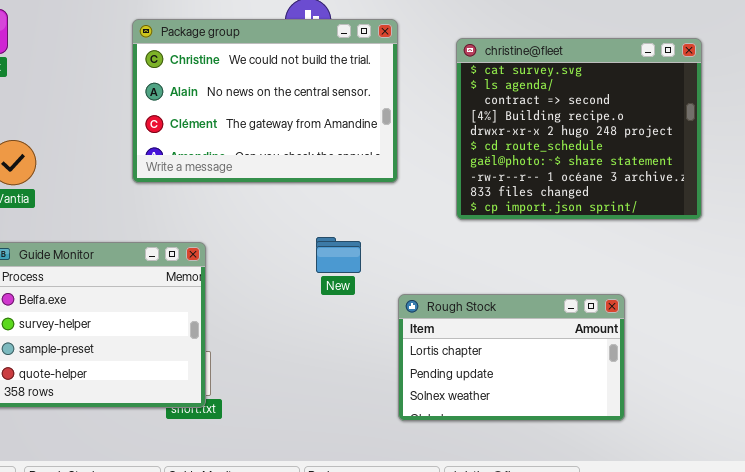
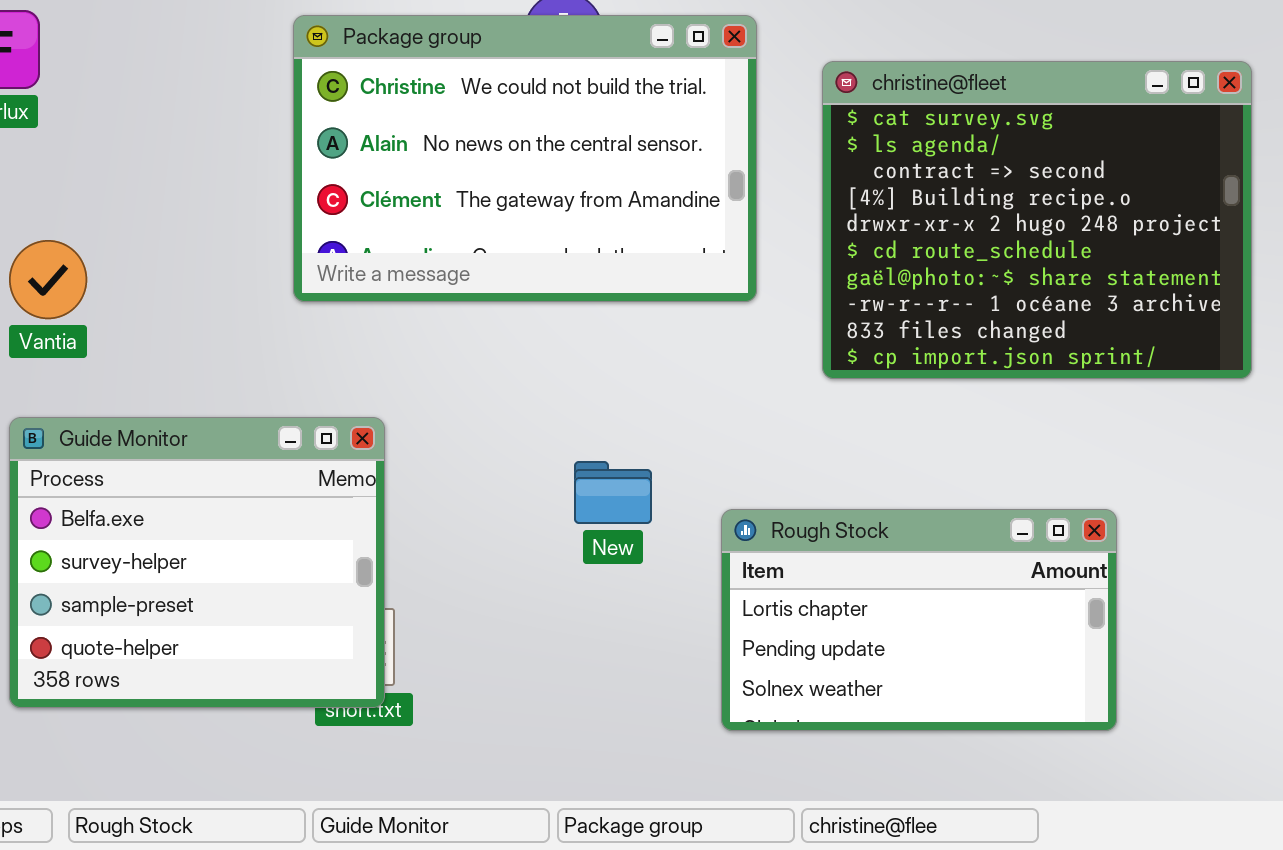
Package group: [132,19,398,183] -> [293,15,757,302], moved
New: [316,237,361,273] -> [574,461,652,524], moved

